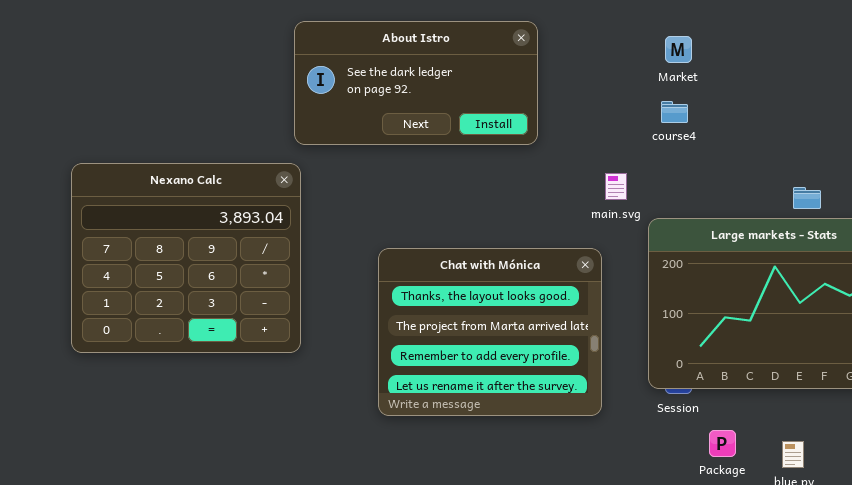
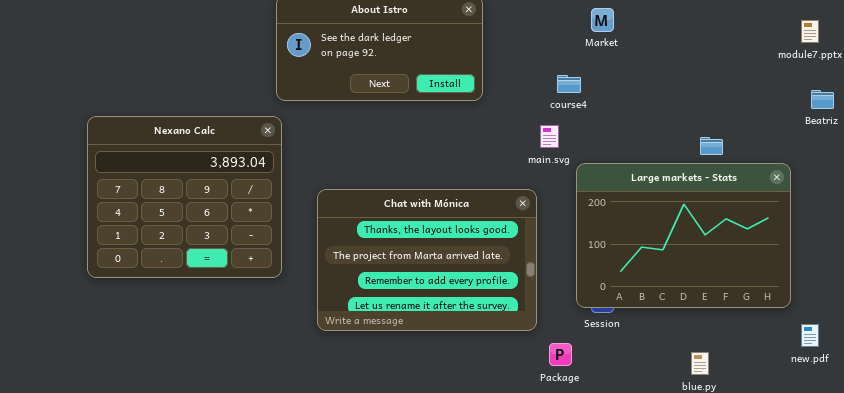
course4: [661,101,688,123] -> [557,75,581,93], moved
Chat with Mónica: [378,248,602,416] -> [317,189,537,331], resized
Package: [709,430,736,457] -> [549,343,572,366], moved

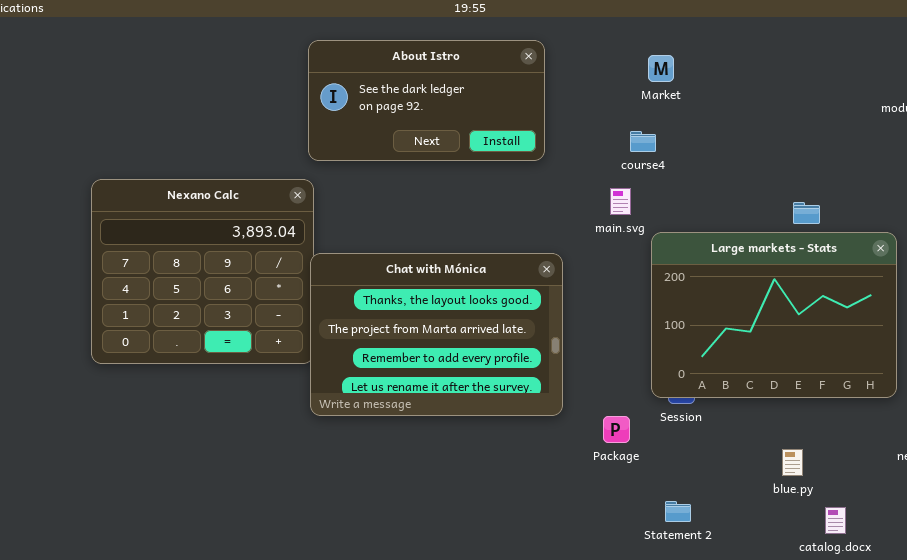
Market: [591,8,614,32] -> [648,55,674,82], moved
Chat with Mónica: [317,189,537,331] -> [310,253,563,416], moved
Package: [549,343,572,366] -> [603,416,630,443], moved

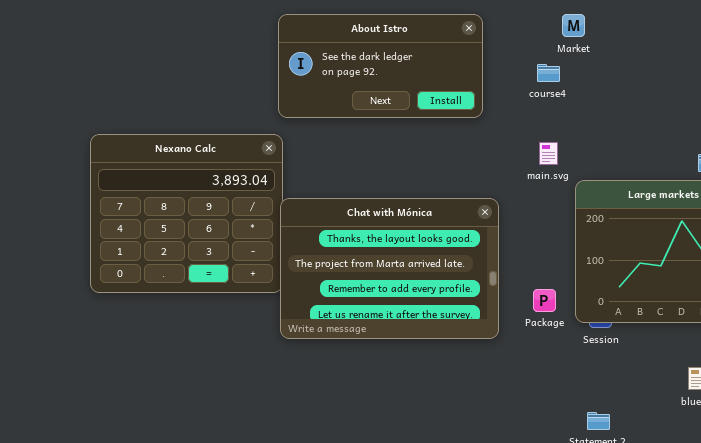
Market: [648,55,674,82] -> [562,14,585,37], moved
course4: [630,131,656,152] -> [537,64,560,82], moved
Package: [603,416,630,443] -> [533,289,556,312], moved

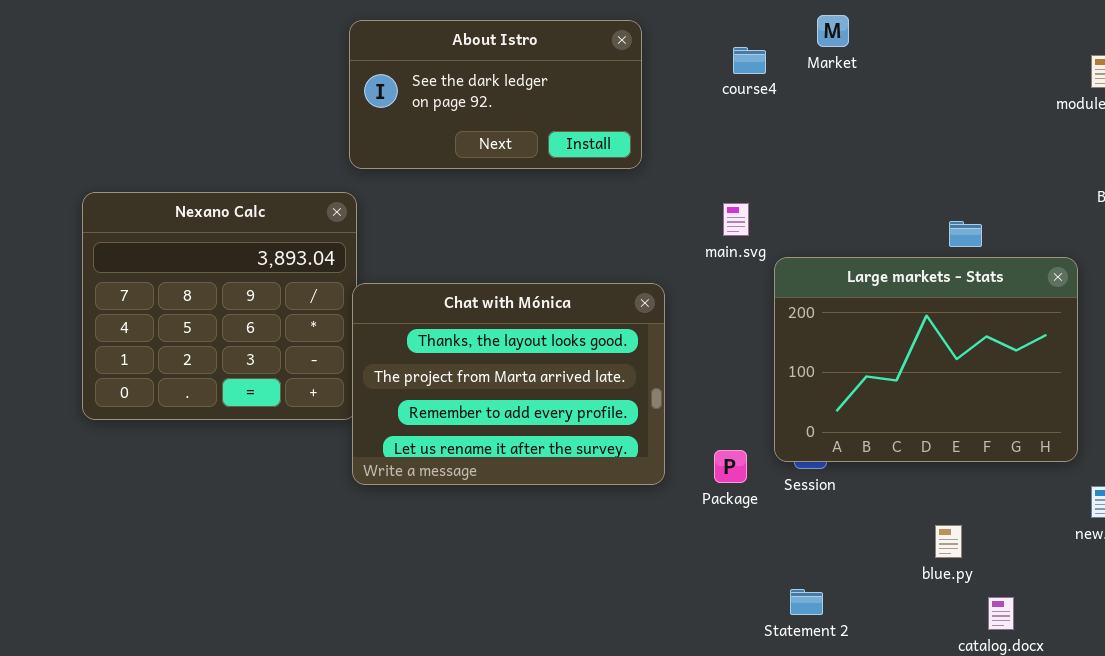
Market: [562,14,585,37] -> [817,15,849,47], moved
course4: [537,64,560,82] -> [733,47,766,74], moved
Package: [533,289,556,312] -> [714,450,747,483], moved

